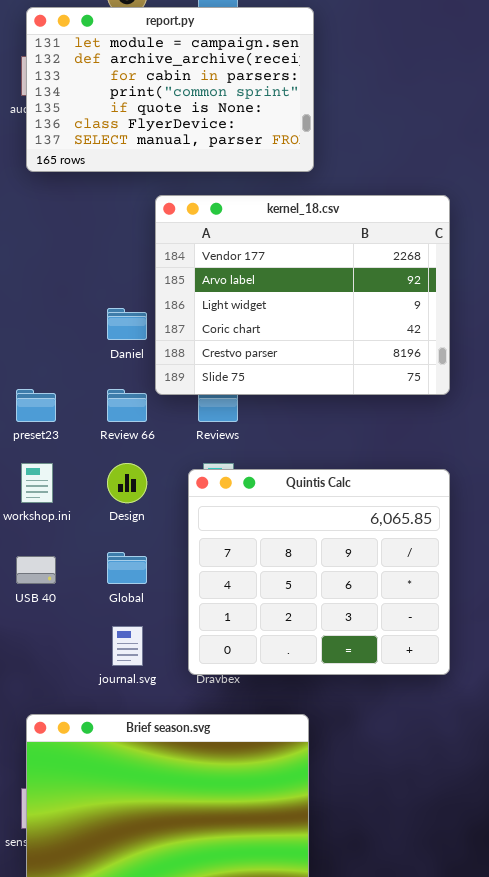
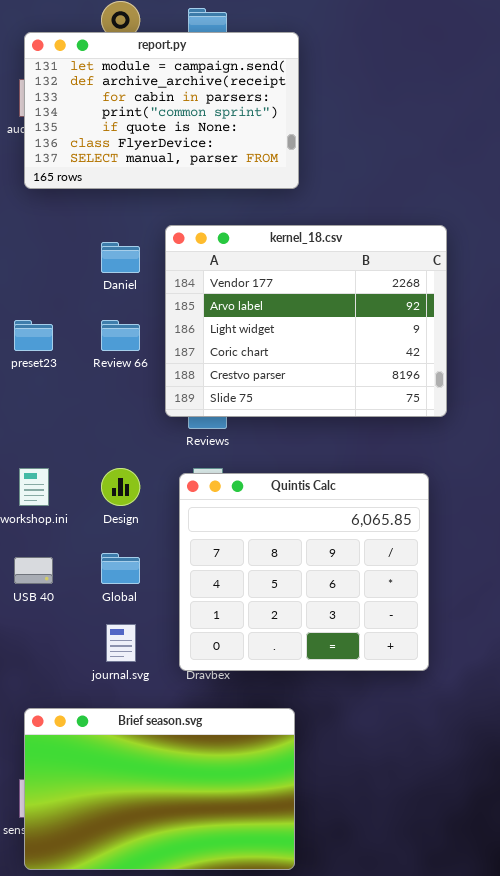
kernel_18.csv: [155,195,450,395] -> [165,225,447,417], moved
Daniel: [107,308,147,340] -> [101,242,140,273], moved
preset23: [16,389,56,422] -> [14,320,53,351], moved
Review 66: [107,389,147,422] -> [101,320,140,351], moved

